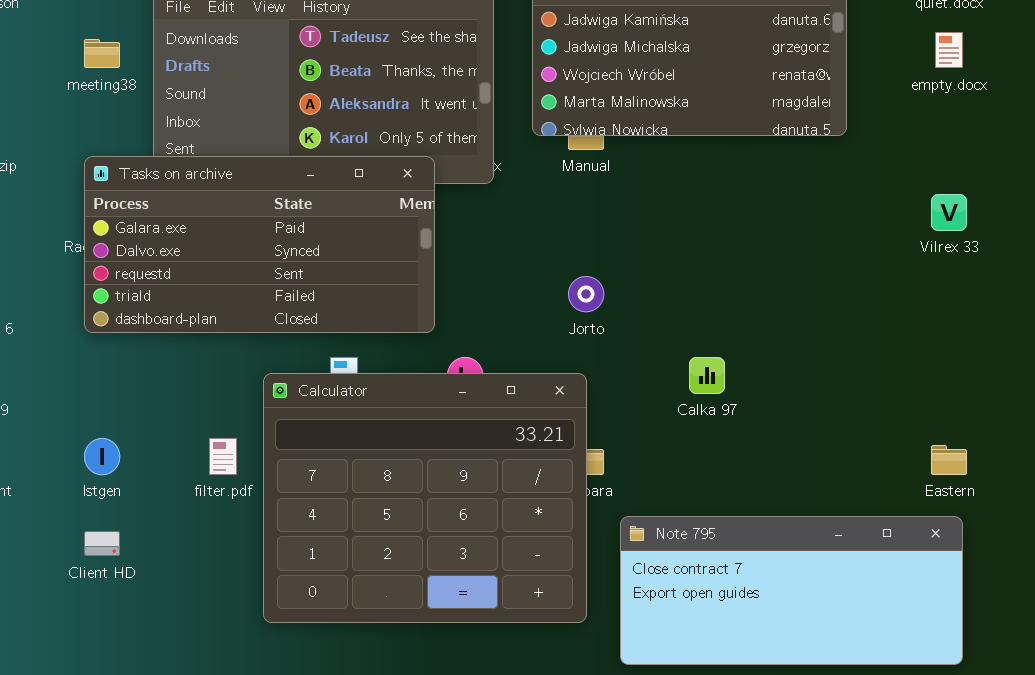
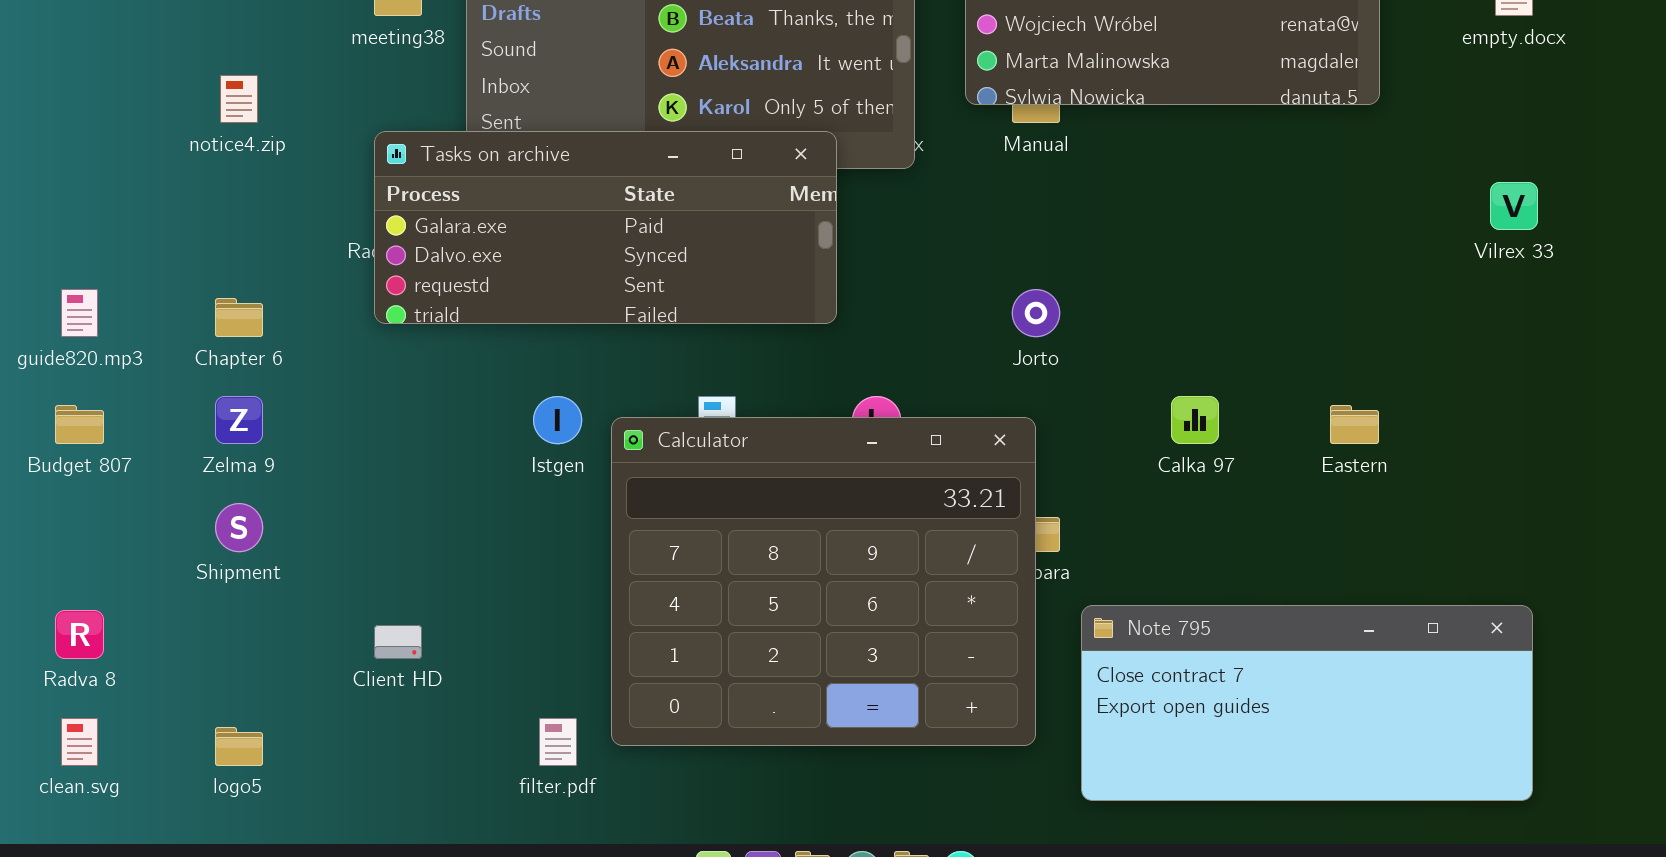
Tasks on archive: [84,156,435,333] -> [374,131,837,324], resized
Istgen: [84,438,120,475] -> [533,396,582,444], moved
filter.pdf: [209,438,237,475] -> [539,718,577,766], moved
Eastern: [931,445,967,475] -> [1330,405,1379,444], moved

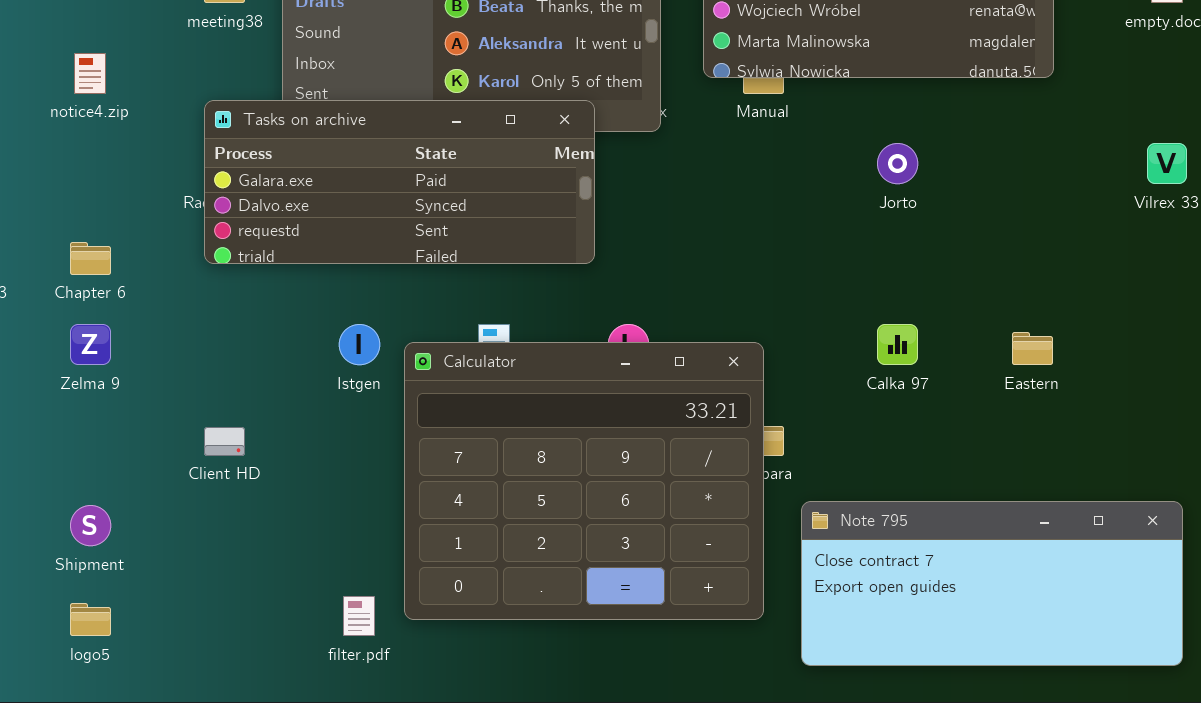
Jorto: [1012,289,1060,337] -> [877,143,918,184], moved
Shipment: [215,503,263,552] -> [70,505,111,546], moved
Client HD: [374,625,422,659] -> [204,427,245,456], moved

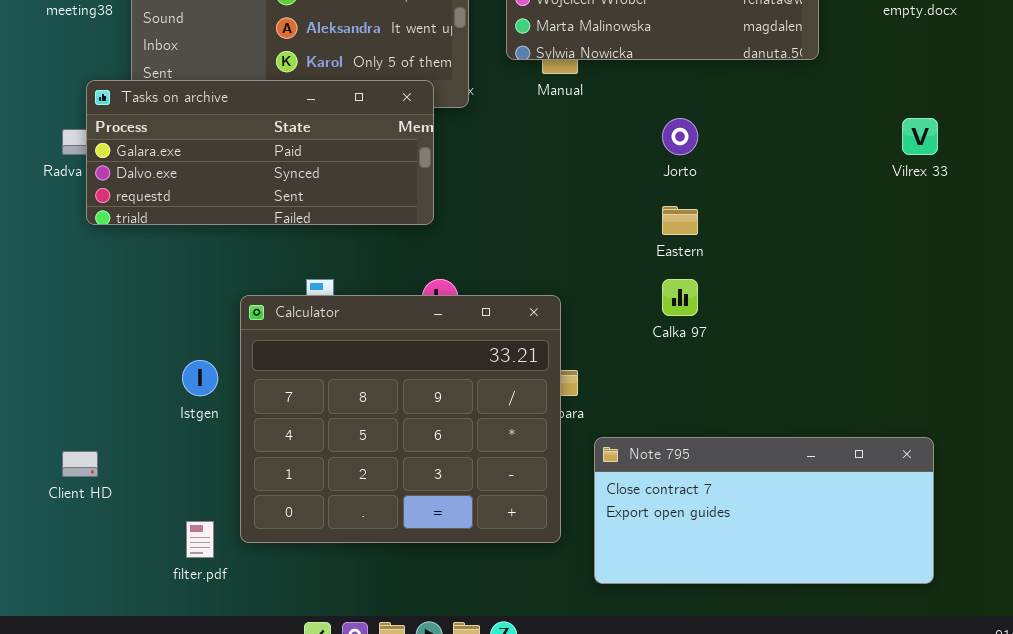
Tasks on archive: [204,100,595,264] -> [86,80,434,225], moved
Istgen: [339,324,380,365] -> [182,360,218,396], moved
Eastern: [1012,332,1053,365] -> [662,206,698,235], moved
Client HD: [204,427,245,456] -> [62,451,98,477], moved

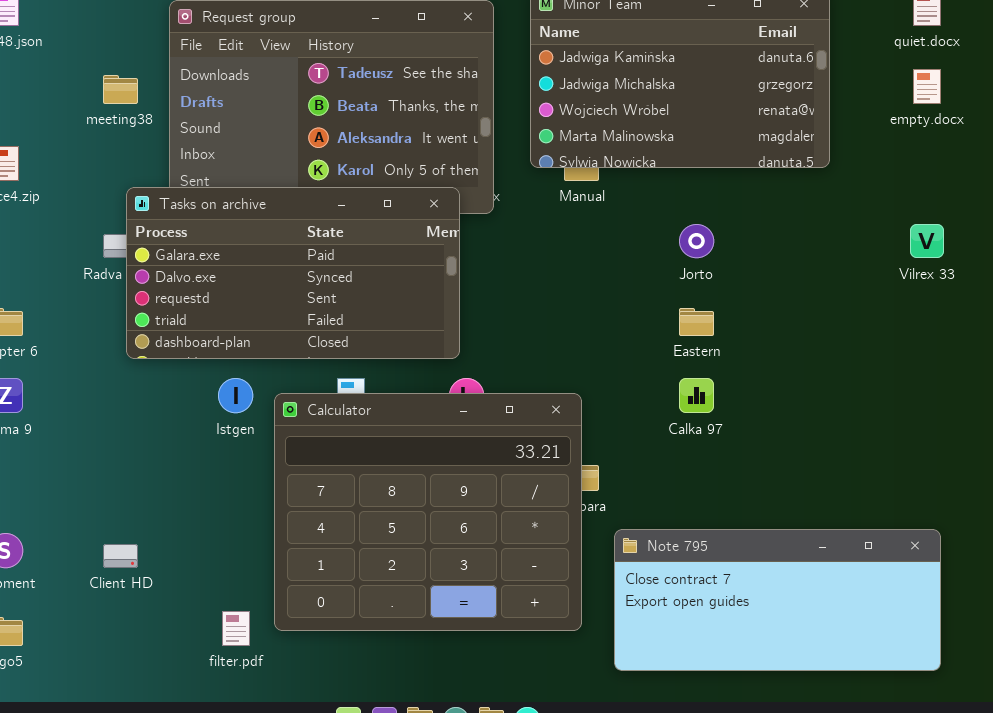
Tasks on archive: [86,80,434,225] -> [126,187,460,359], resized
Istgen: [182,360,218,396] -> [218,378,253,413], moved

